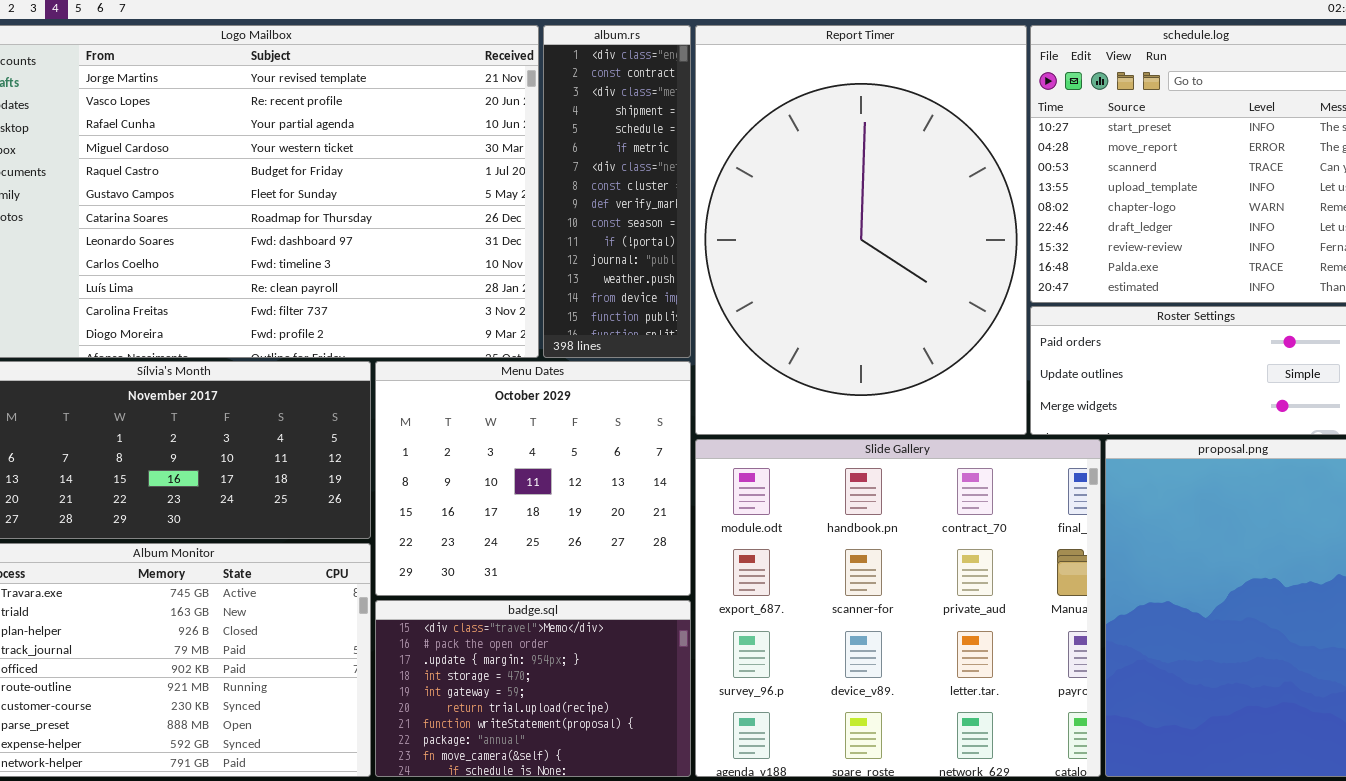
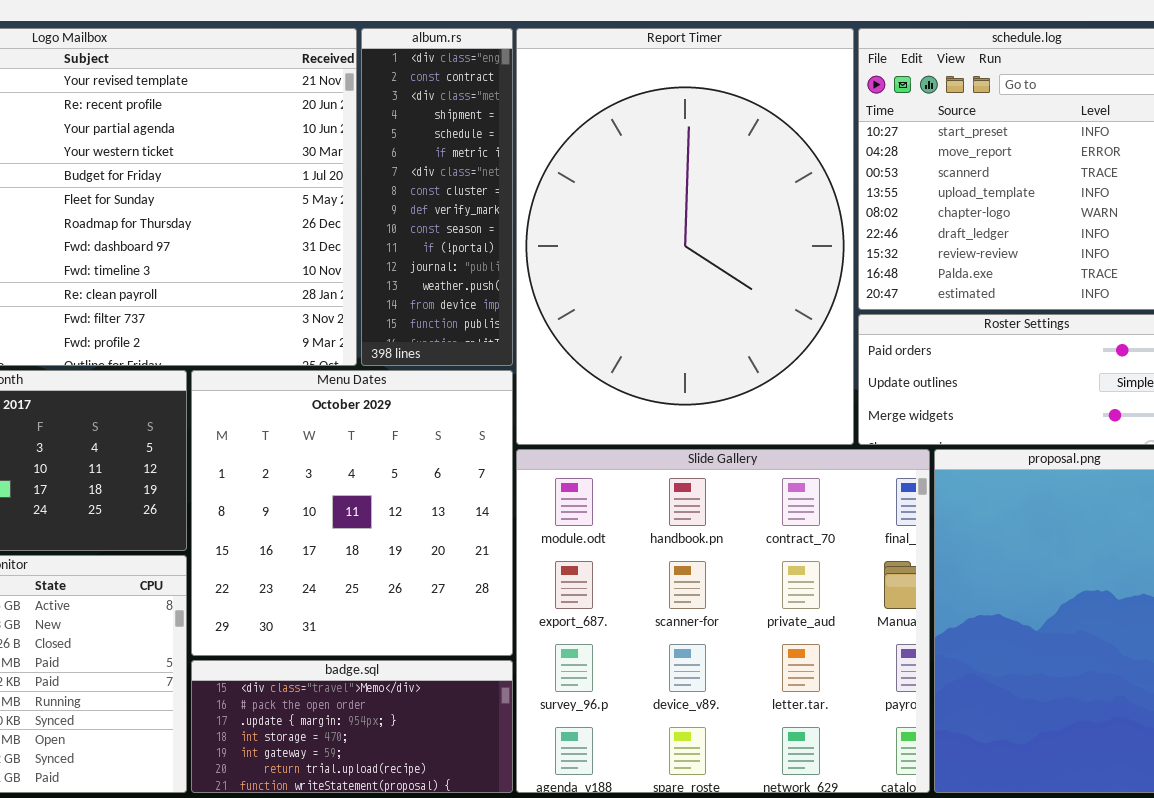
Menu Dates: [375,361,691,596] -> [191,370,513,656], resized
badge.sql: [375,600,691,777] -> [191,660,513,793], resized

